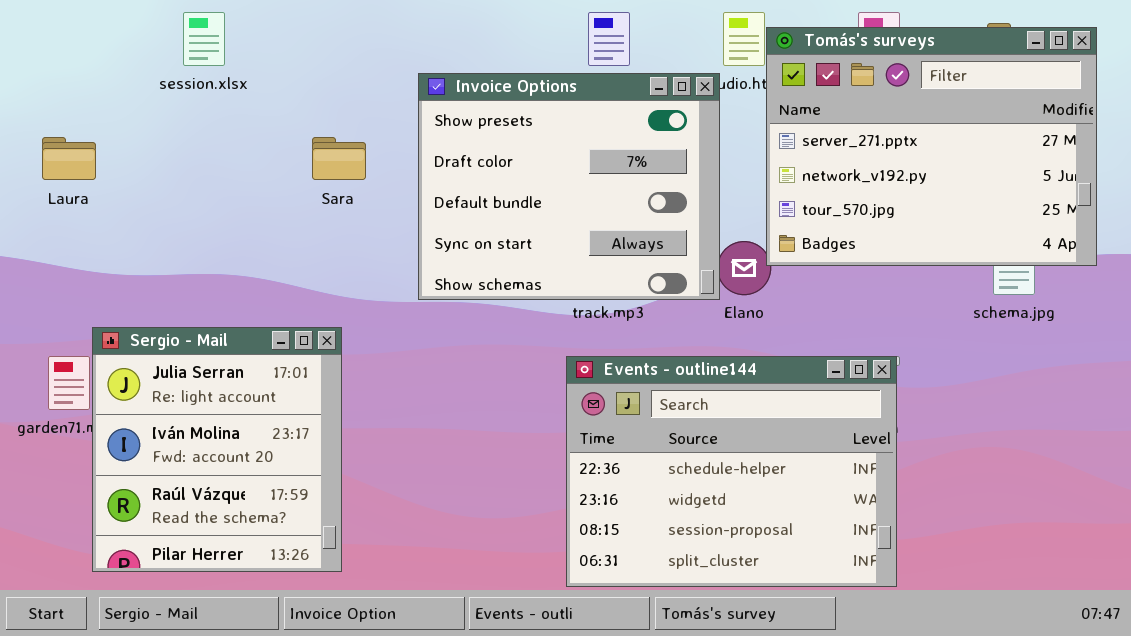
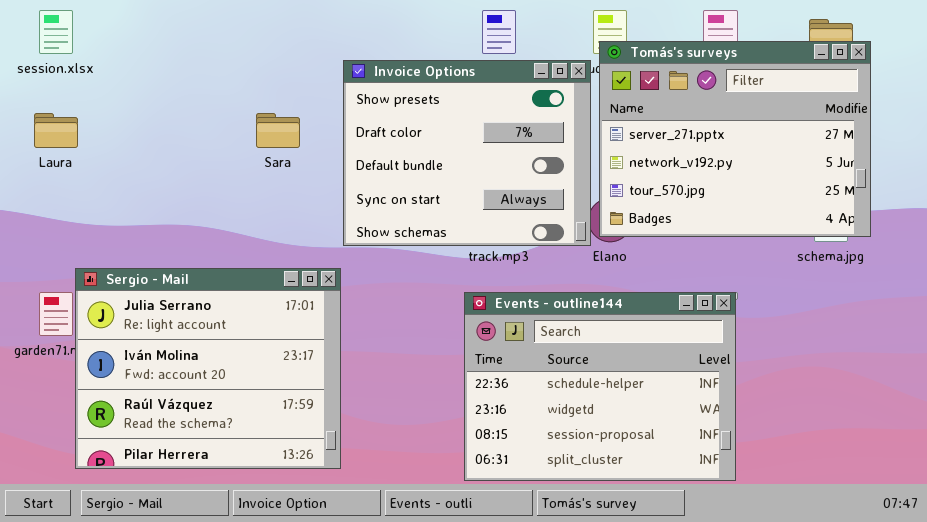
session.xlsx: [183,12,225,66] -> [39,10,73,54], moved
Tomás's surveys: [766,27,1097,266] -> [599,41,871,237], moved
Sergio - Mail: [92,327,342,572] -> [75,268,341,469], resized

